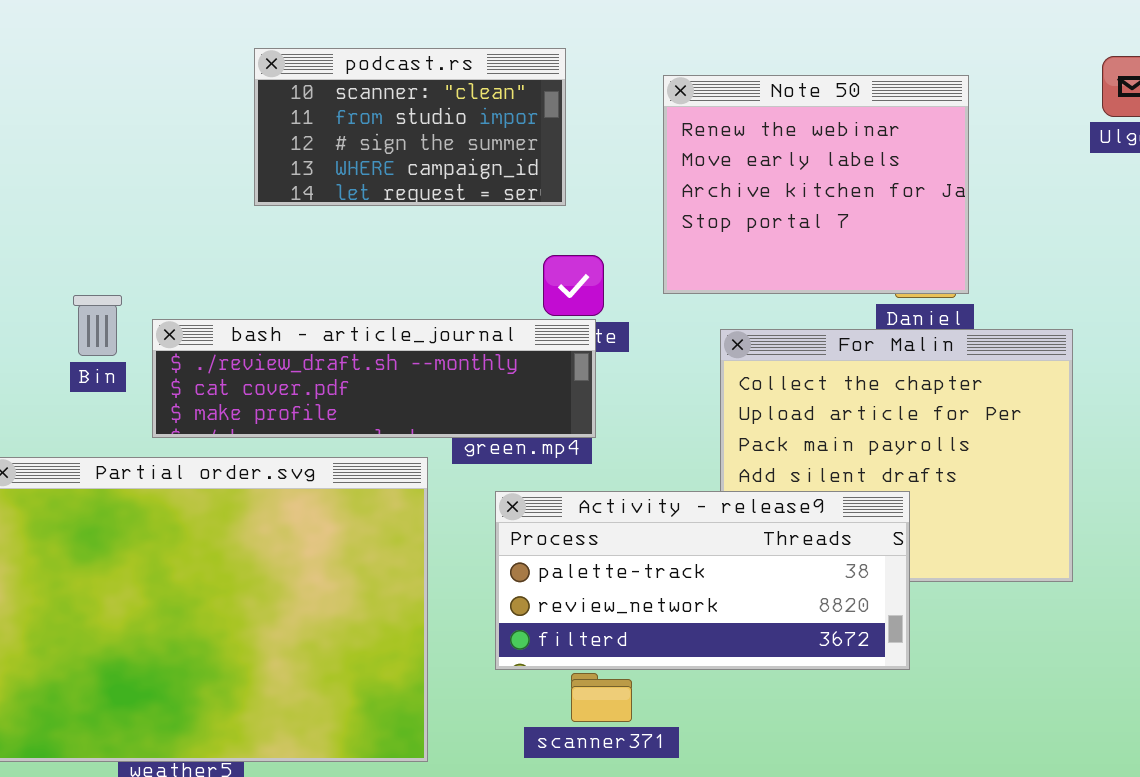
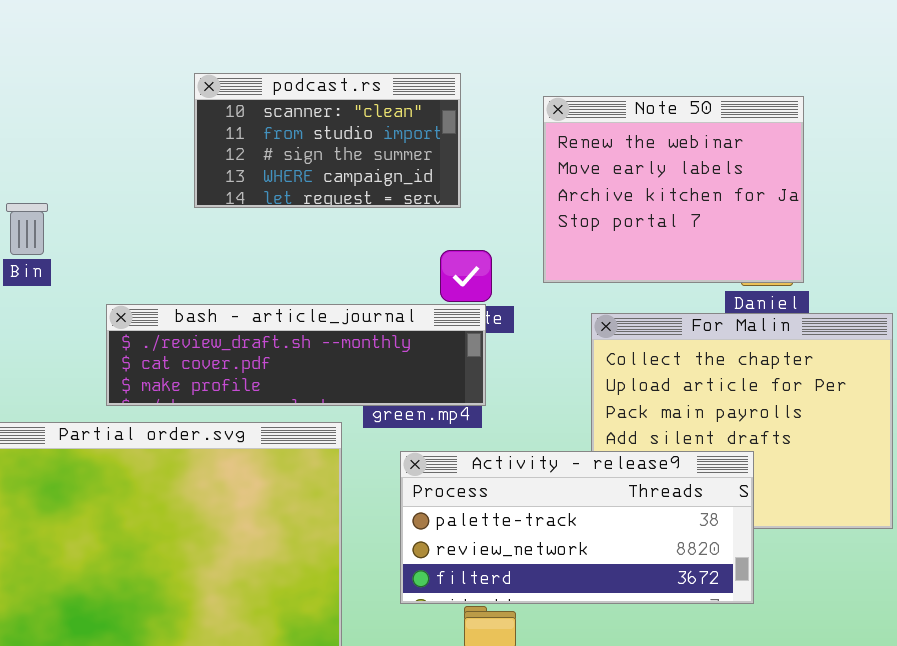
Bin: [73,295,122,356] -> [6,203,48,255], moved

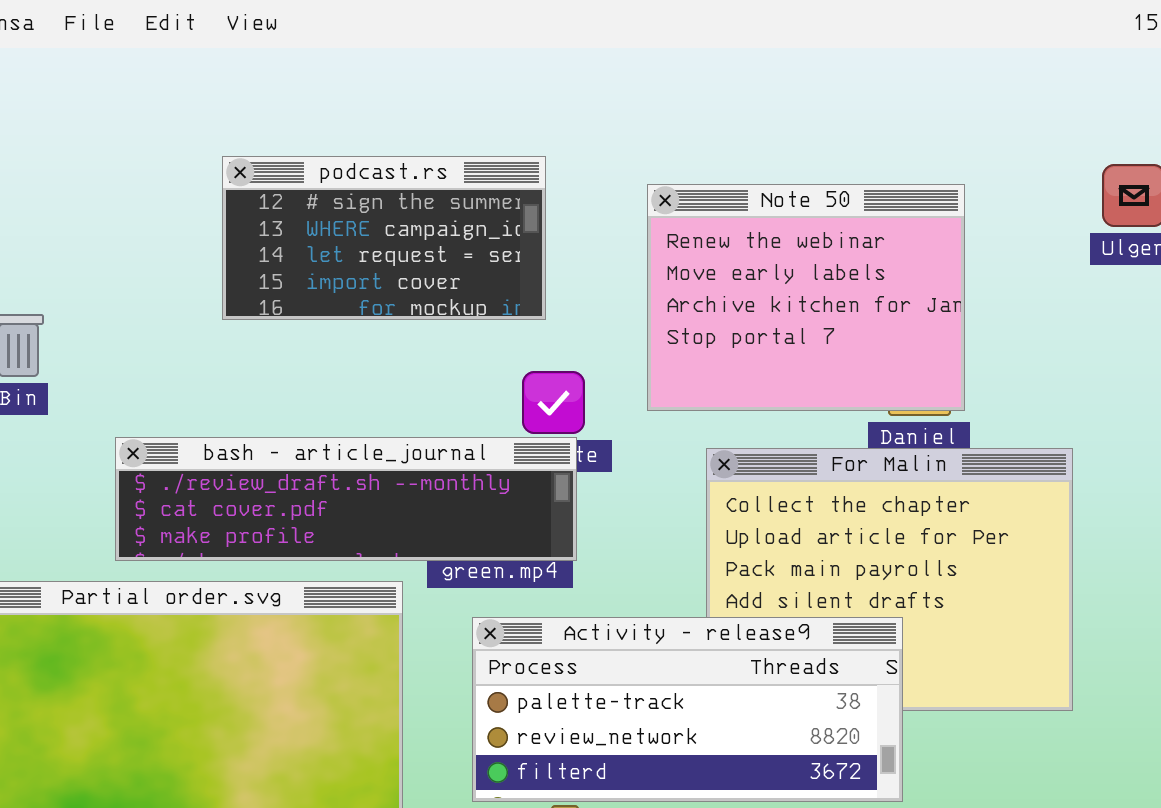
podcast.rs: [194,73,461,208] -> [222,156,546,320], scrolled down 2 rows

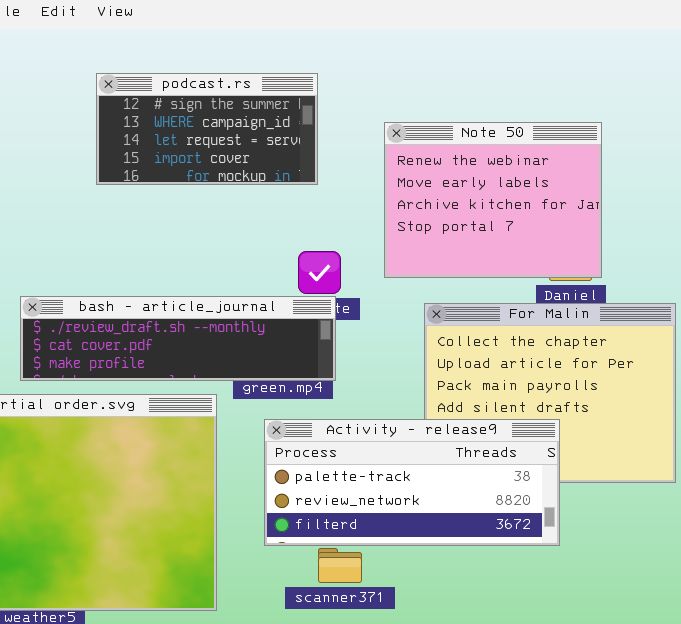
podcast.rs: [222,156,546,320] -> [96,73,318,185], moved

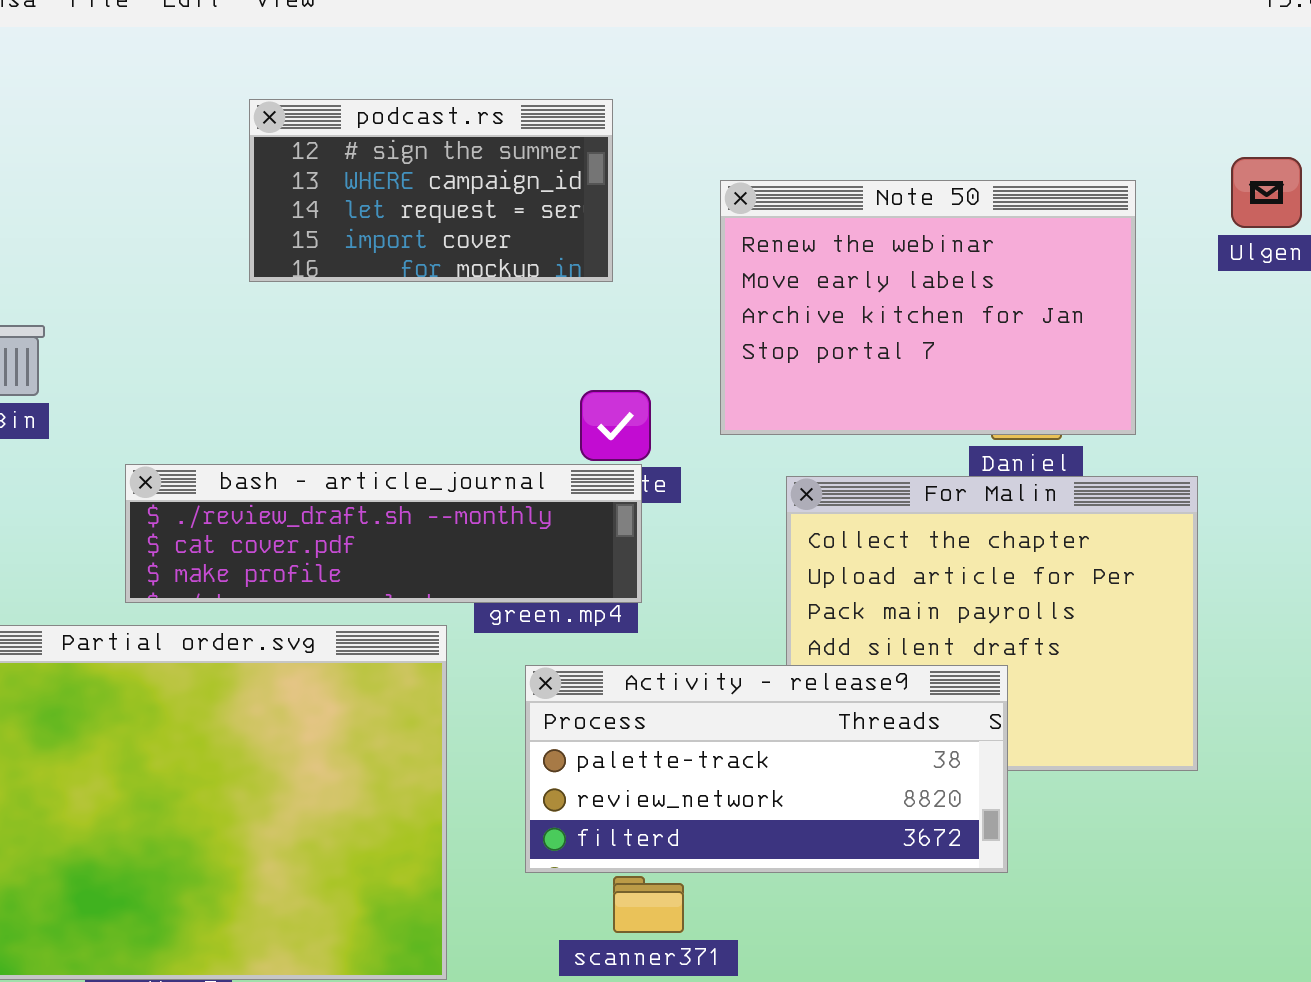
Note 50: [384,122,602,278] -> [720,180,1136,435], resized

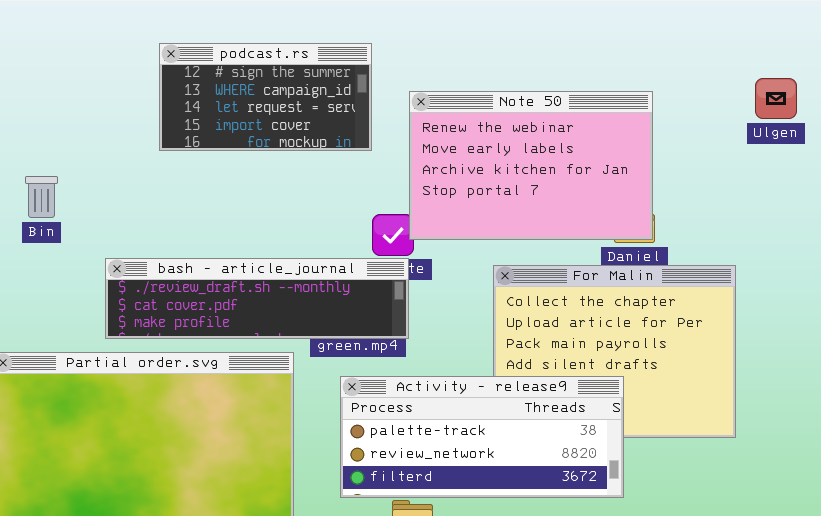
podcast.rs: [249,99,613,282] -> [159,43,372,151], moved
Note 50: [720,180,1136,435] -> [409,91,653,240], moved

